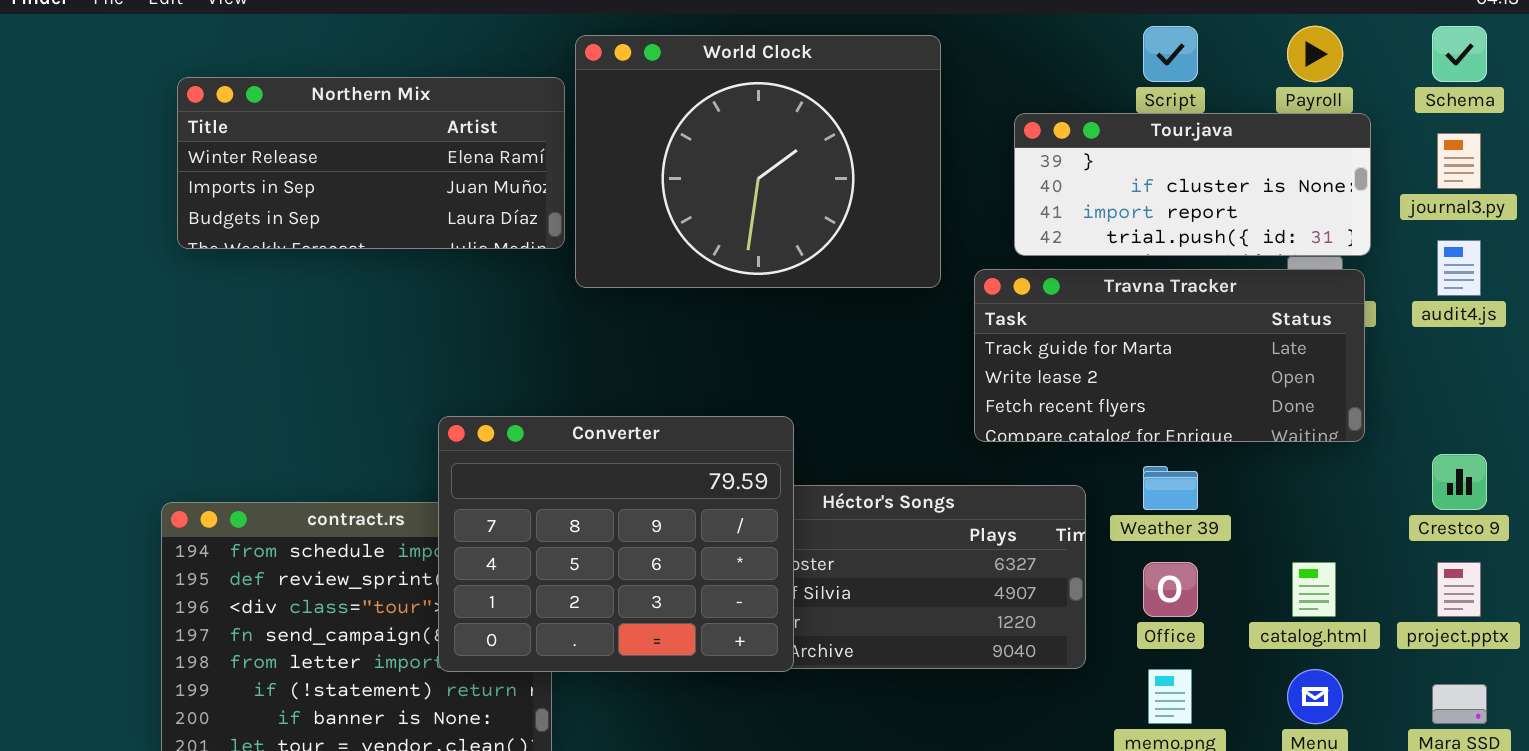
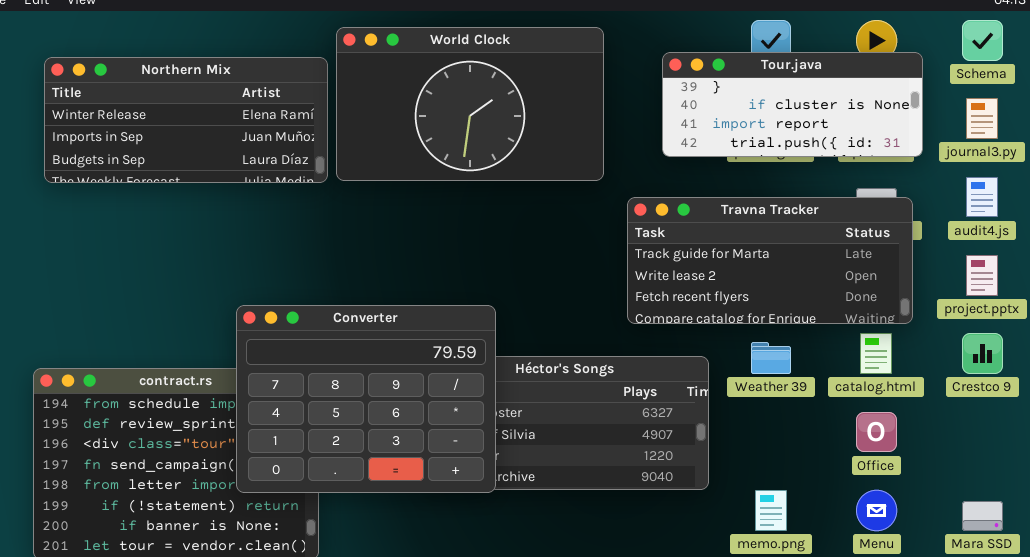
World Clock: [575,35,941,288] -> [336,27,604,181], resized
Tour.java: [1014,113,1371,256] -> [662,52,923,157], moved
Office: [1143,562,1198,617] -> [856,412,897,452], moved
catalog.html: [1292,562,1336,617] -> [860,333,892,374], moved
project.pptx: [1437,562,1481,617] -> [966,255,998,296], moved

